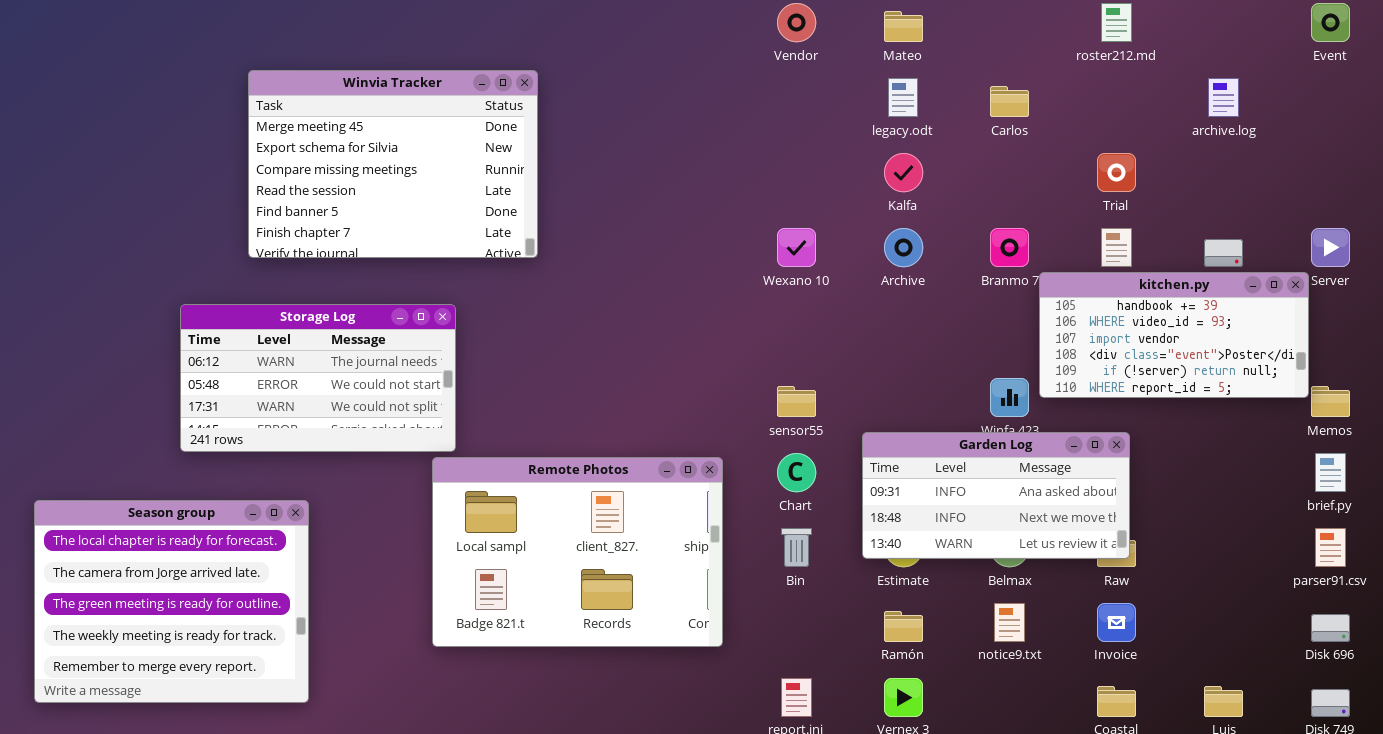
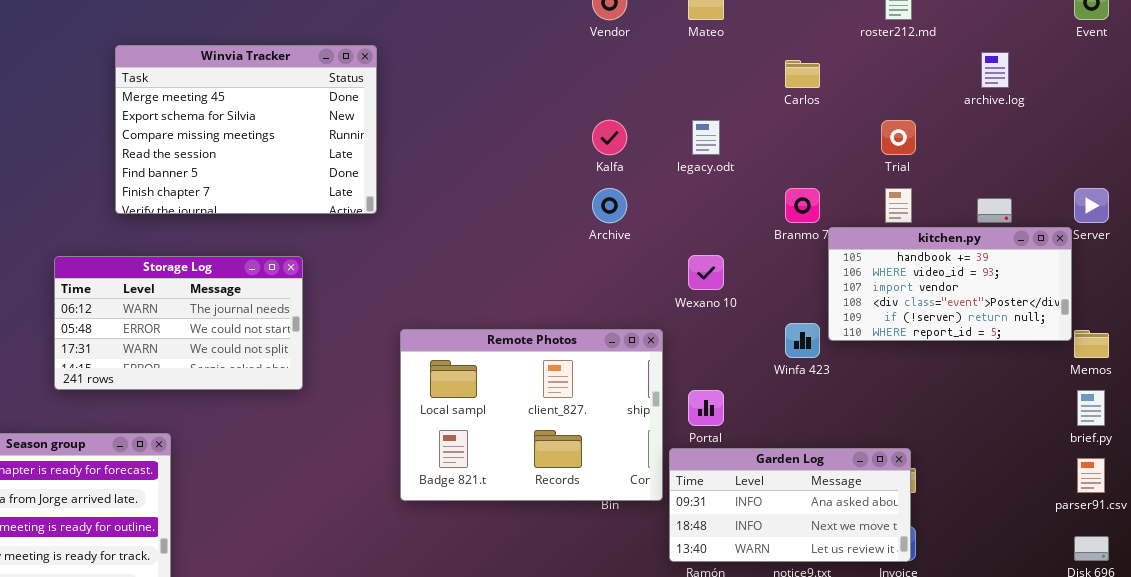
legacy.odt: [888,78,918,117] -> [692,120,720,155], moved
Kalfa: [884,153,923,192] -> [592,120,627,155], moved
Wexano 10: [777,228,816,267] -> [688,255,724,290], moved
Archive: [884,228,923,267] -> [592,188,627,223], moved
Garden Log: [862,432,1130,559] -> [669,448,911,562], moved
Remote Photos: [432,457,723,647] -> [400,329,663,501], moved

